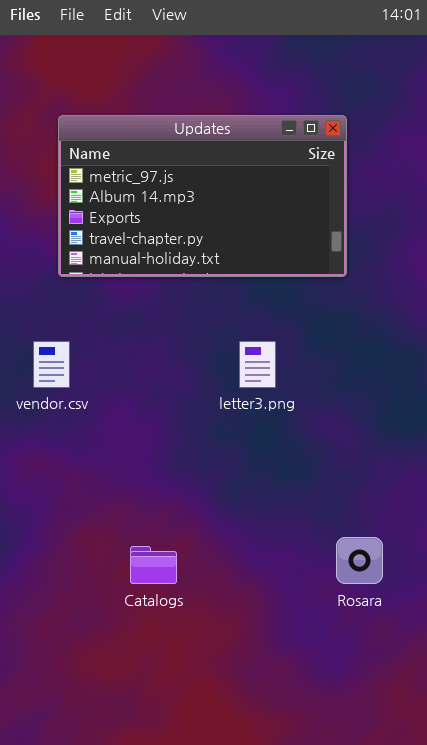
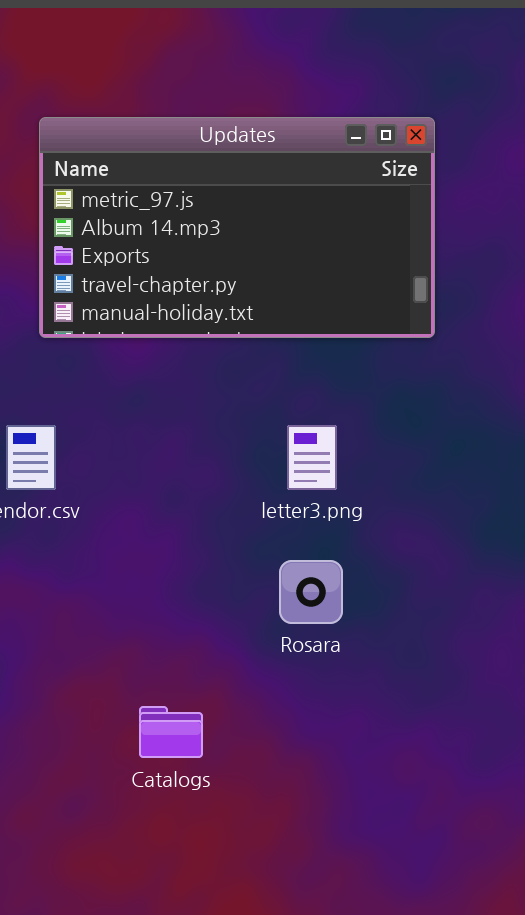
Rosara: [336,537,383,584] -> [279,560,343,624], moved

